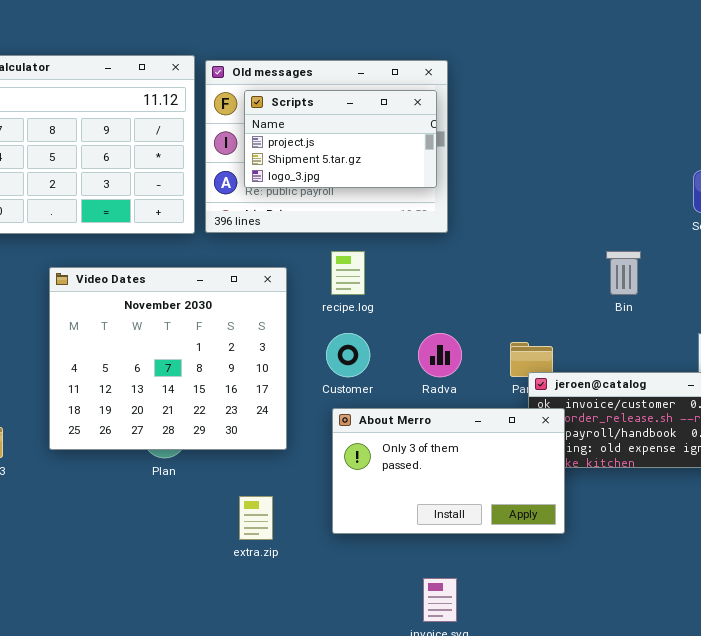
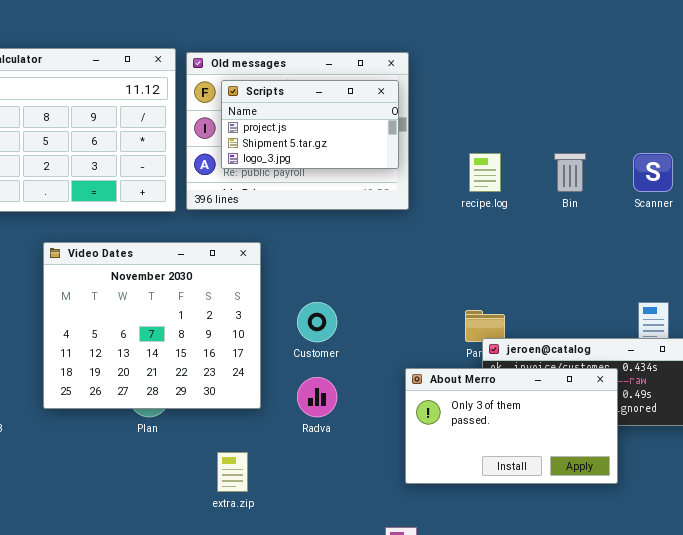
recipe.log: [331,251,365,295] -> [469,153,501,192], moved
Bin: [606,251,641,295] -> [554,153,586,192], moved
Radva: [418,333,462,377] -> [297,377,337,417], moved
About Merro: [332,408,565,534] -> [405,368,618,484], moved

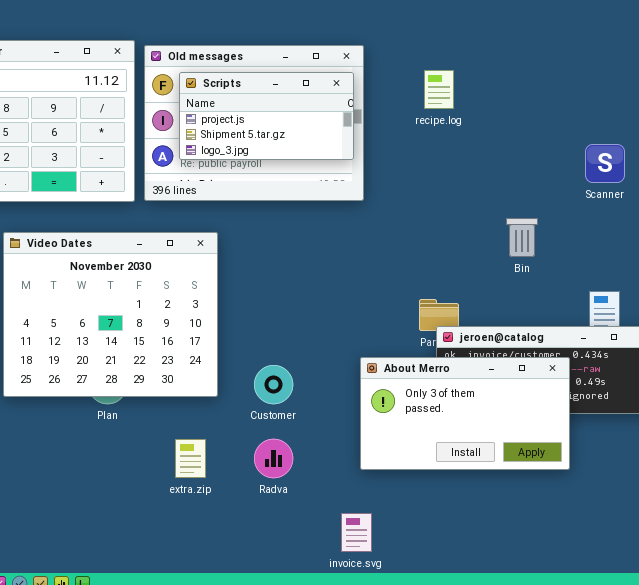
recipe.log: [469,153,501,192] -> [424,70,454,109], moved
Bin: [554,153,586,192] -> [506,218,538,257], moved
Customer: [297,302,337,342] -> [254,365,293,404], moved
Radva: [297,377,337,417] -> [254,439,293,478], moved

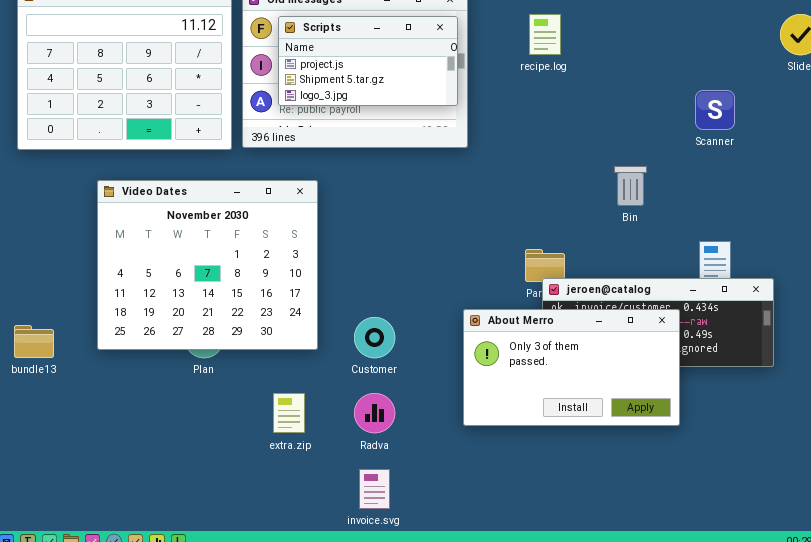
invoice.svg: [341,513,372,552] -> [359,469,390,509], moved

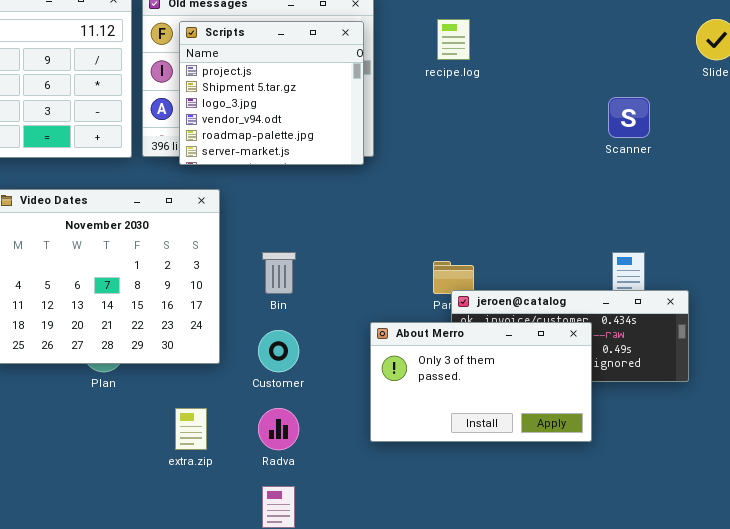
Scripts: [278,16,458,106] -> [179,21,364,165], resized
Bin: [614,166,647,206] -> [262,252,296,294], moved

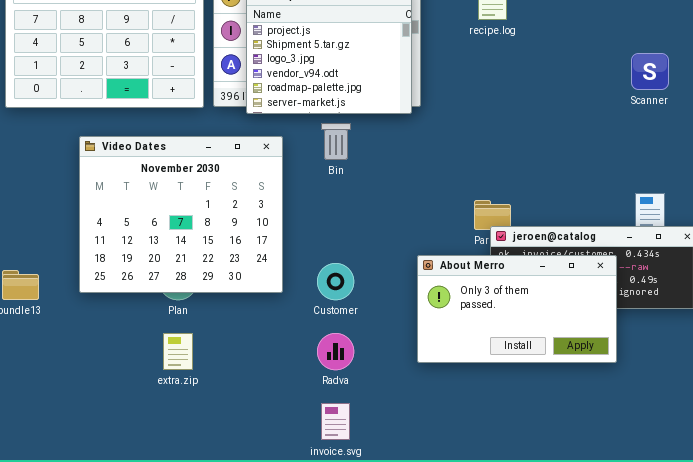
Bin: [262,252,296,294] -> [321,123,351,160], moved
extra.zip: [175,408,207,450] -> [163,333,193,370], moved

